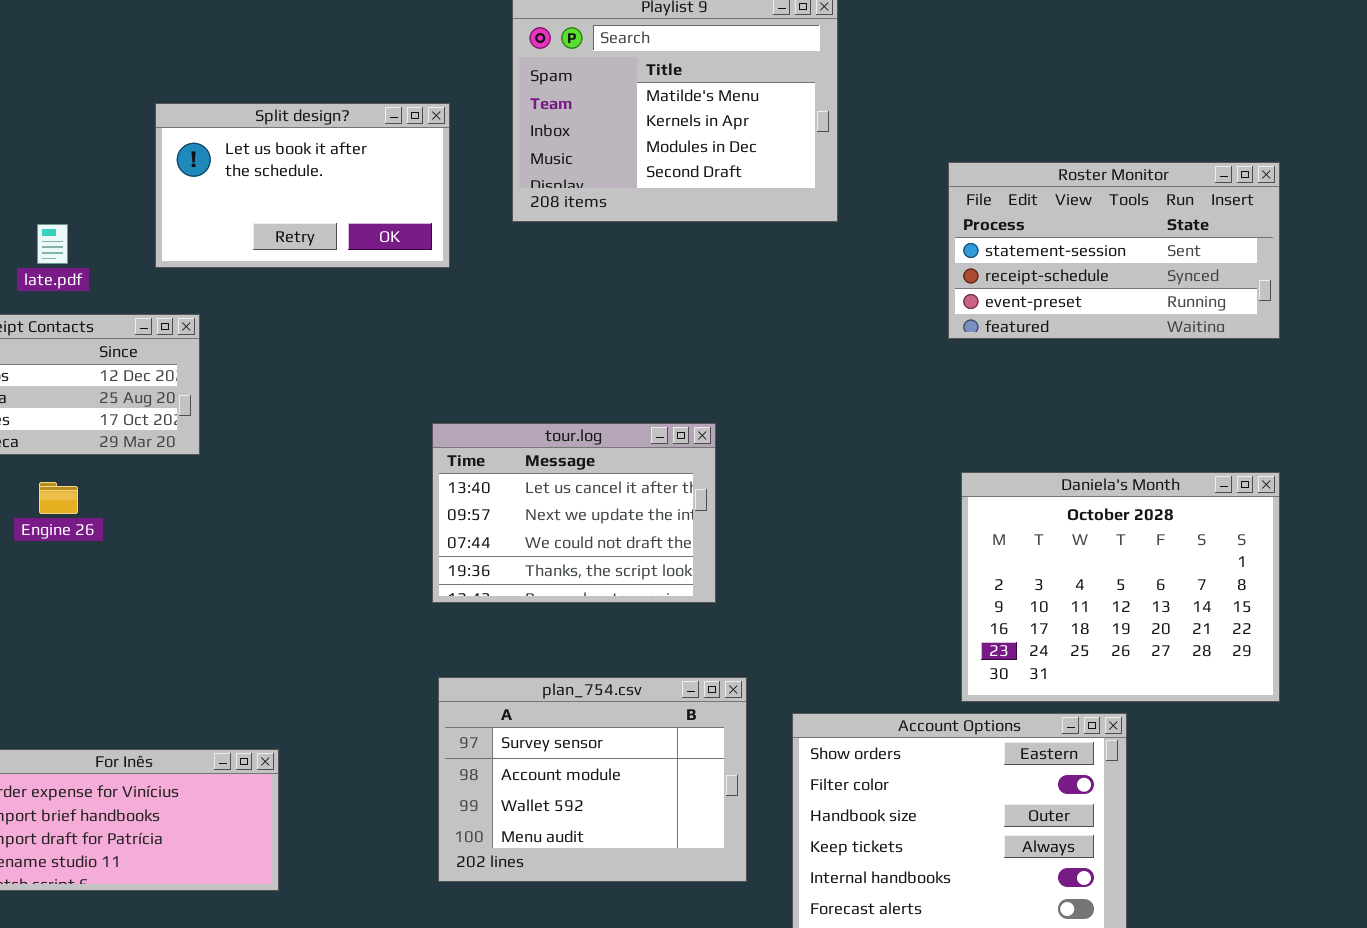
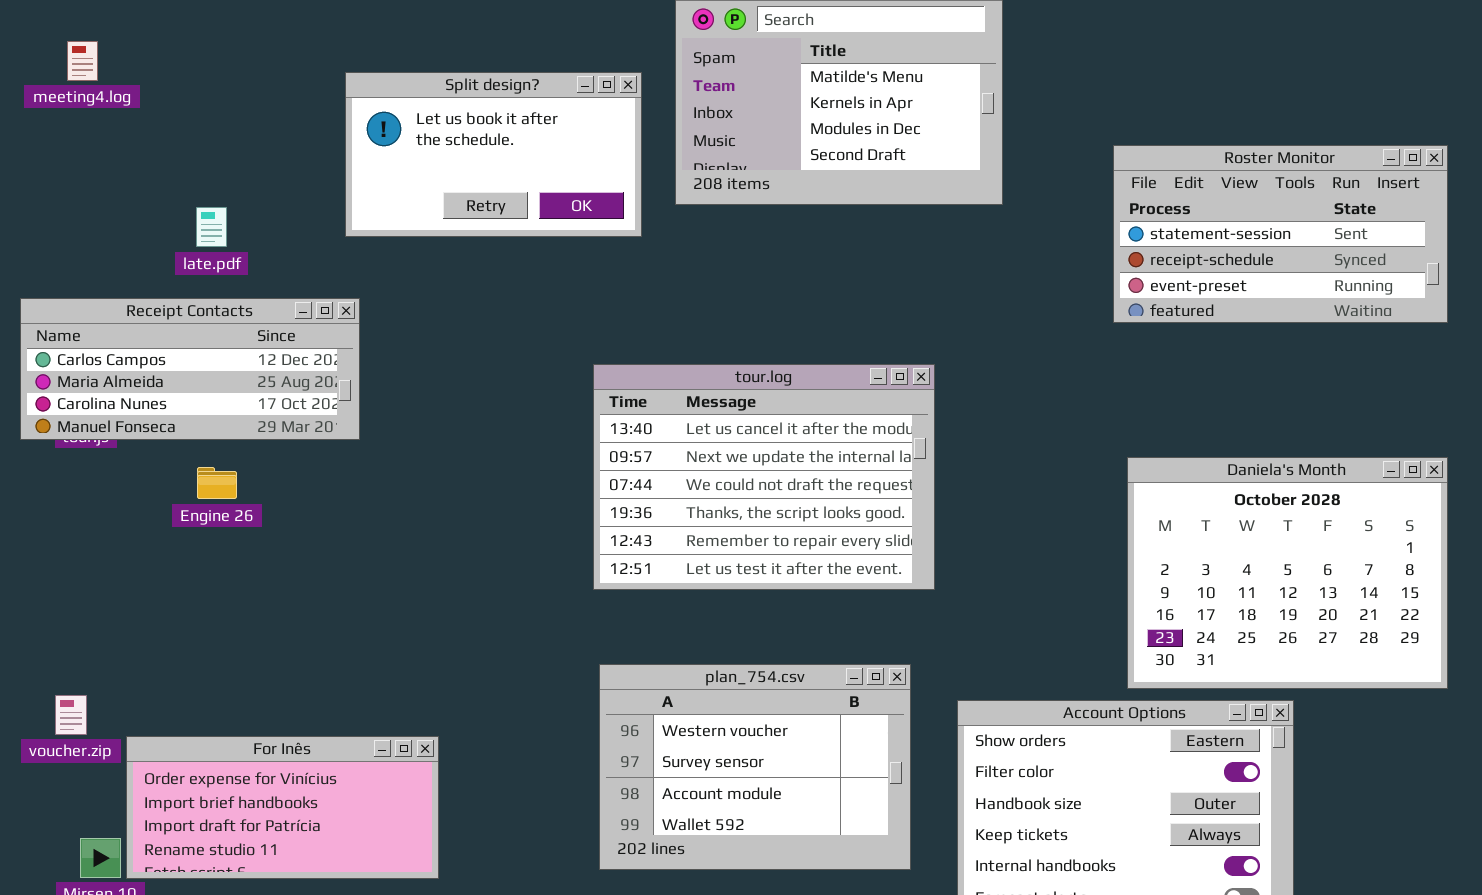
Split design?: [155,103,450,268] -> [345,72,642,237], moved
tour.log: [432,423,716,603] -> [593,364,935,590], resized
plan_754.csv: [438,677,747,882] -> [599,664,911,870], scrolled up 1 row

